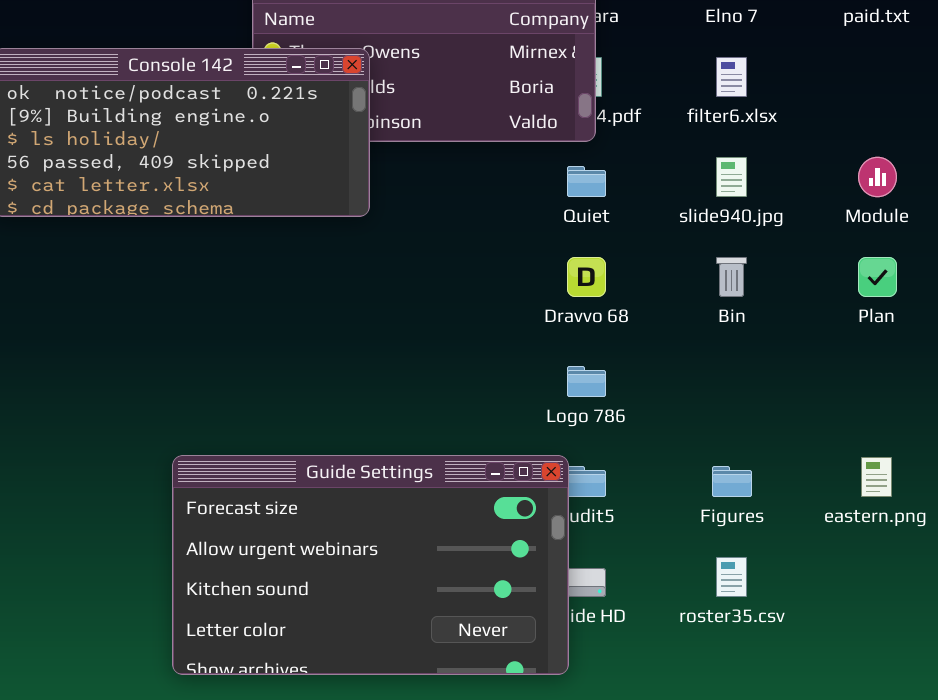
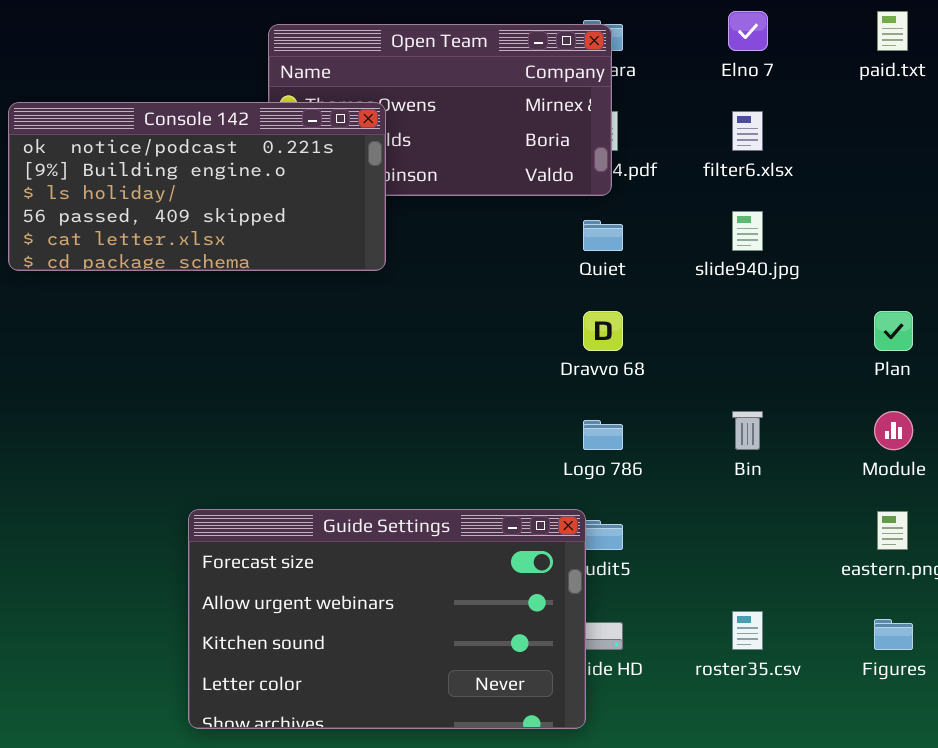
Module: [858,157,897,197] -> [874,411,913,450], moved
Bin: [716,257,747,297] -> [732,411,763,450], moved
Figures: [712,466,752,497] -> [874,619,913,650], moved

